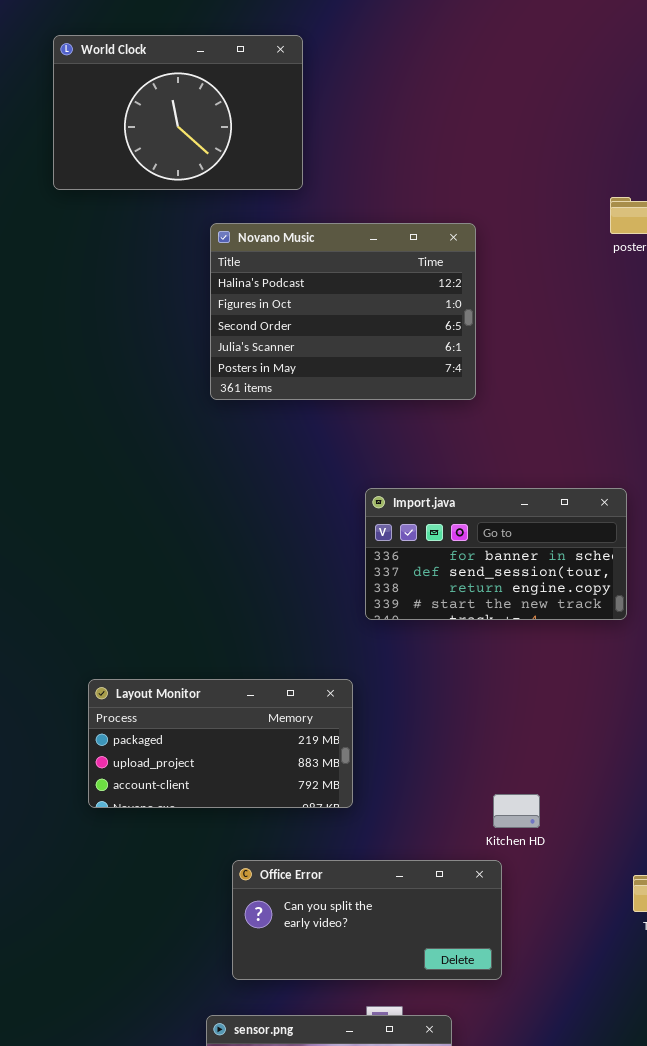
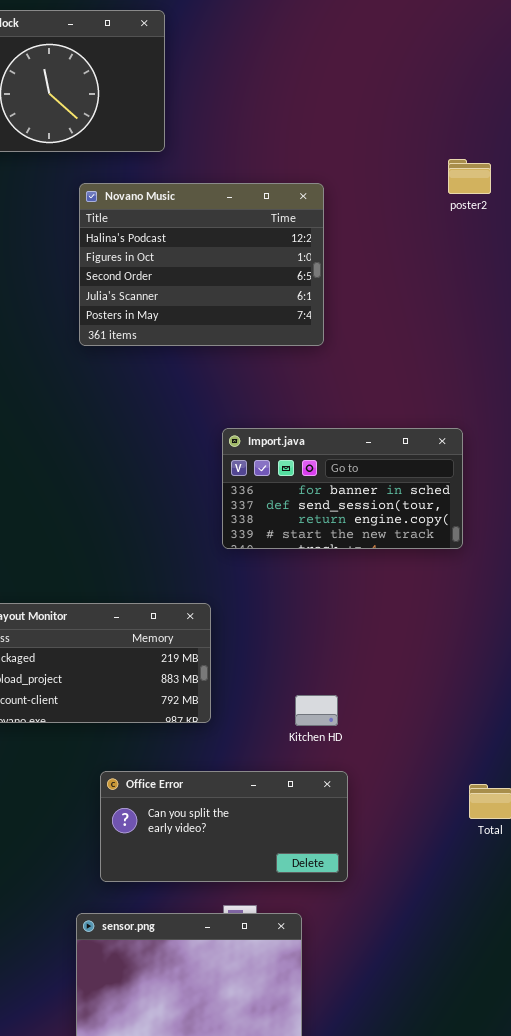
Kitchen HD: [493,794,540,828] -> [295,695,338,726], moved

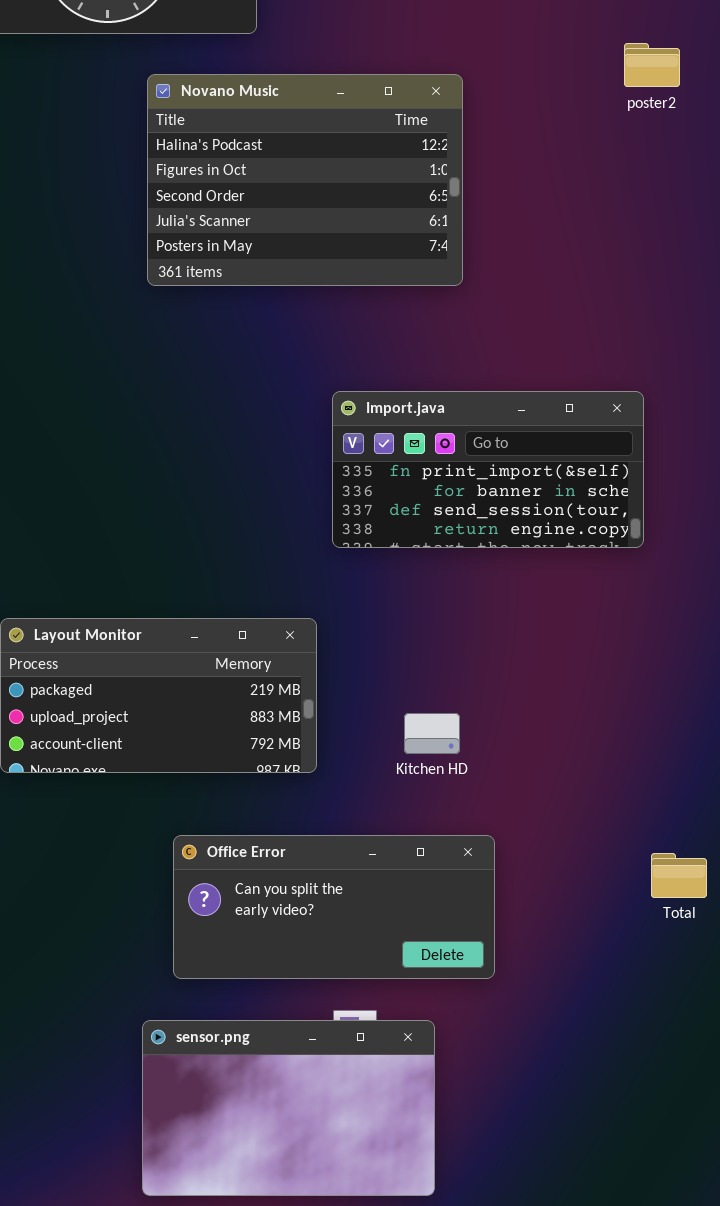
Import.java: [222,428,463,549] -> [332,391,644,548], scrolled up 1 row
Kitchen HD: [295,695,338,726] -> [404,713,460,754], moved

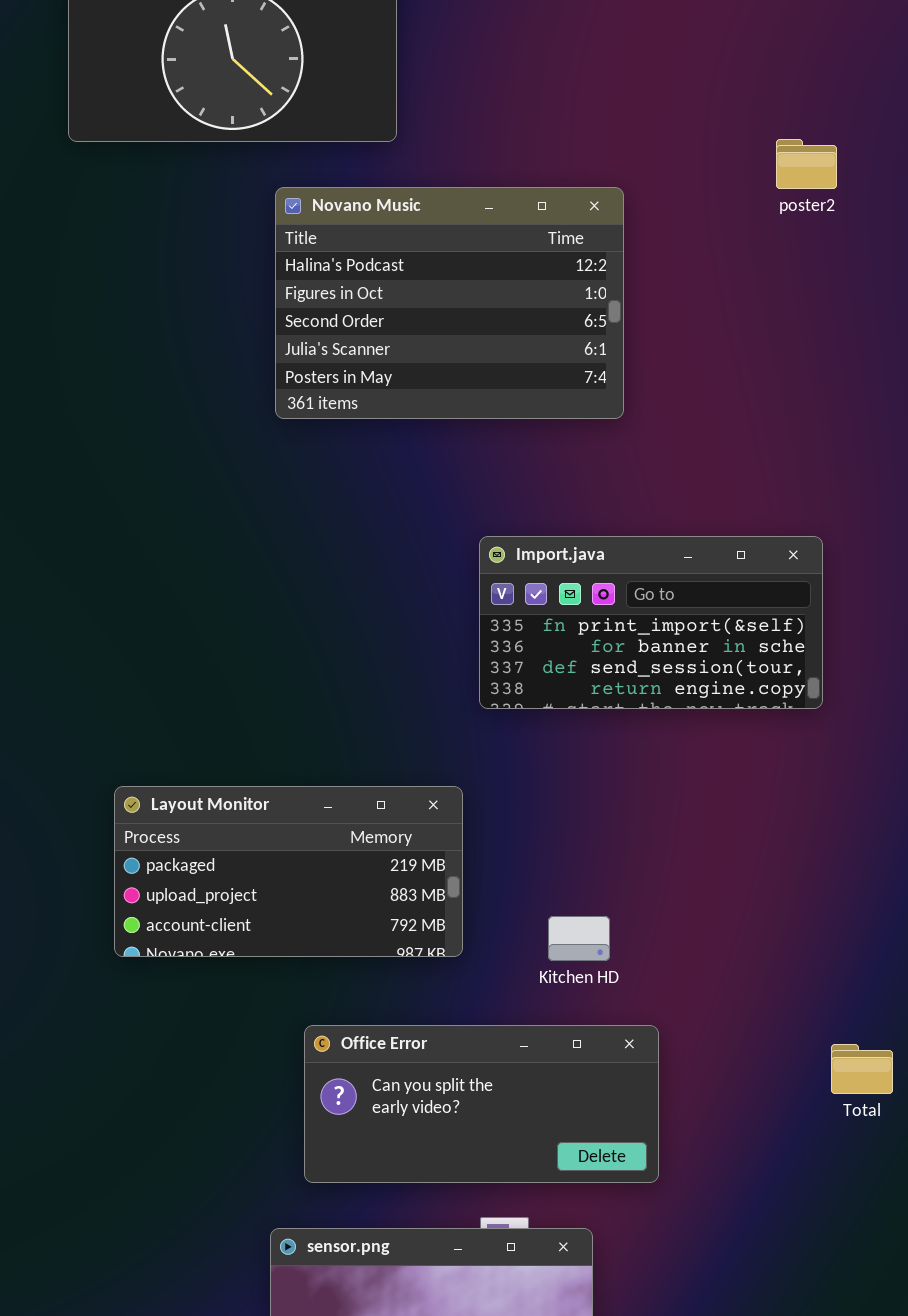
poster2: [624,43,680,87] -> [776,139,837,189], moved
Kitchen HD: [404,713,460,754] -> [548,916,610,961], moved

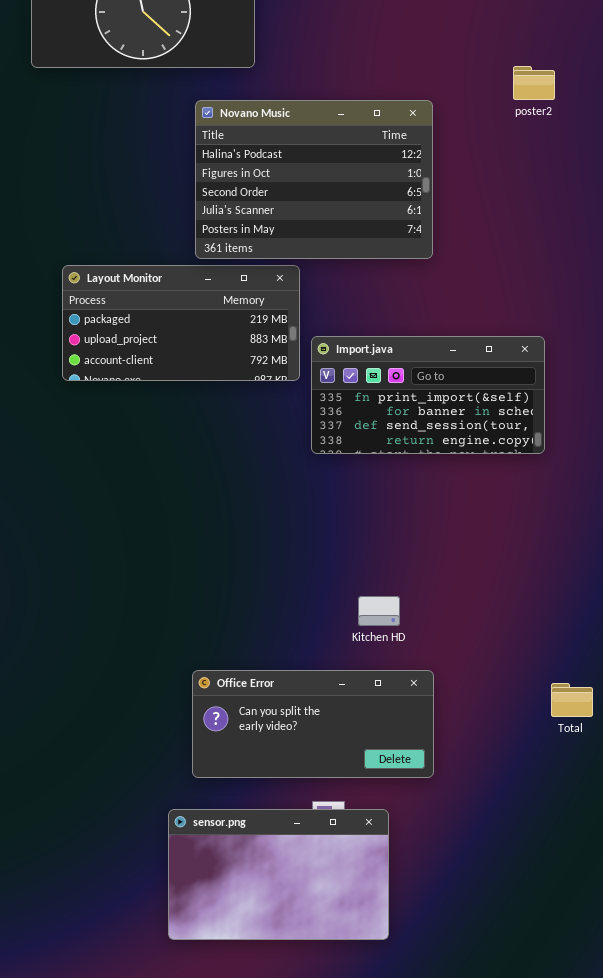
Novano Music: [275,187,624,419] -> [195,100,433,259], moved
Layout Monitor: [114,786,463,957] -> [62,265,300,381], moved

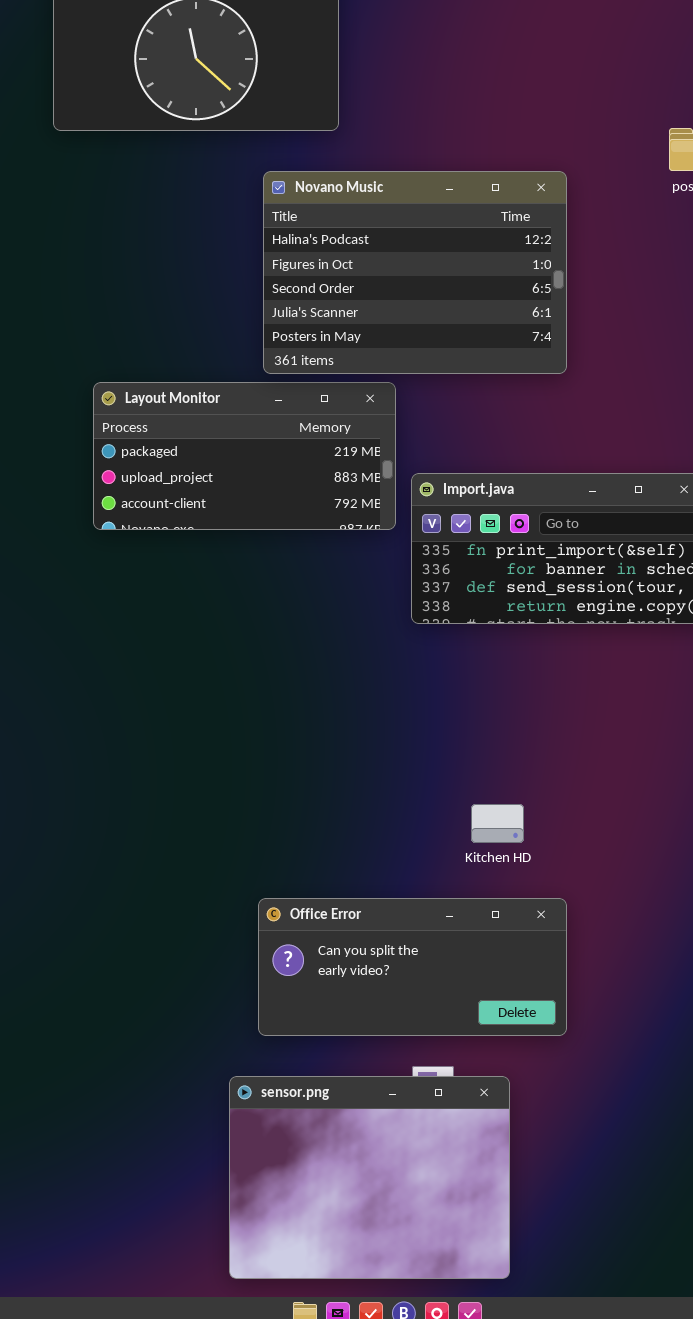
sensor.png: [168,809,389,940] -> [229,1076,510,1279], resized

